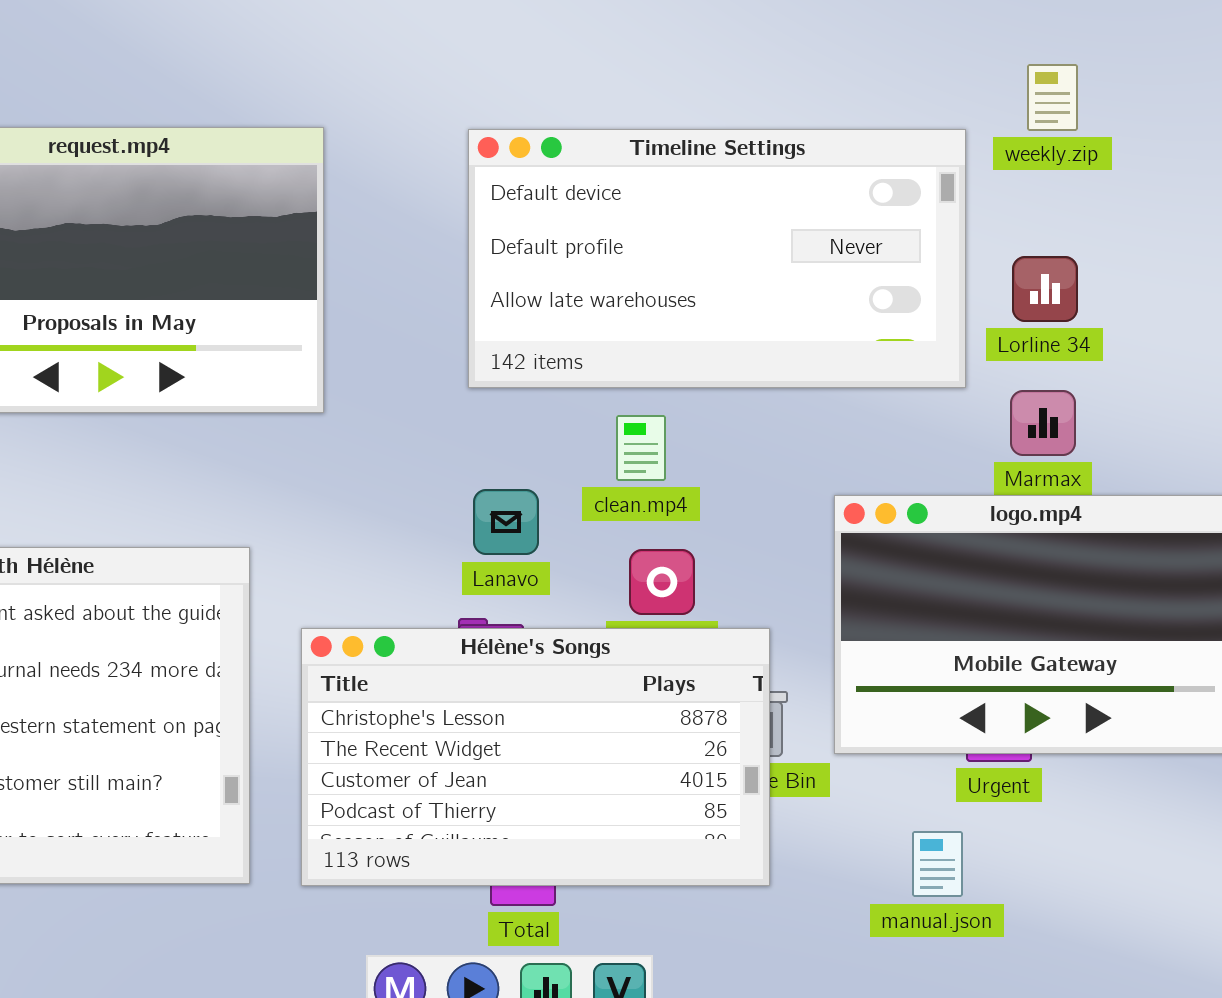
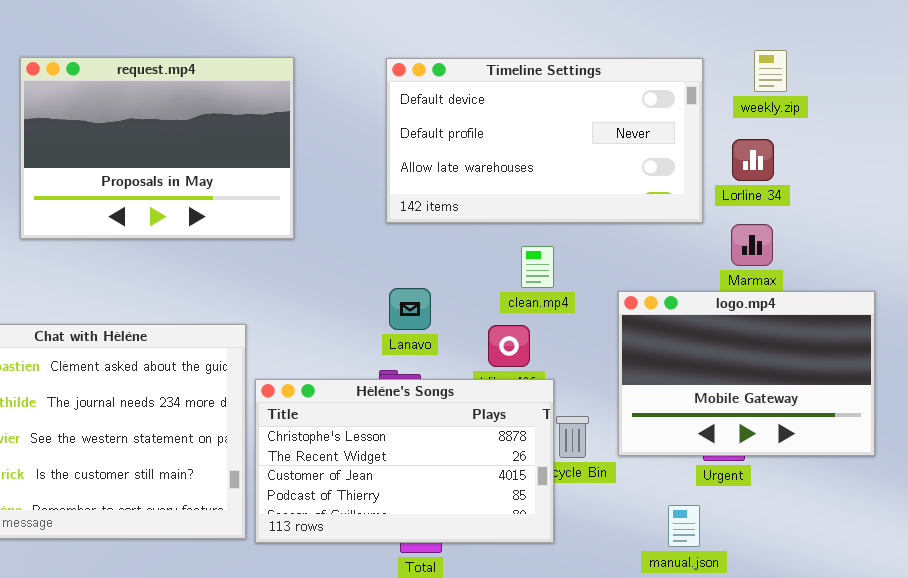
weekly.zip: [1027,64,1078,131] -> [754,50,787,92], moved
clean.mp4: [616,415,666,481] -> [521,246,554,288], moved
Hélène's Songs: [301,628,770,886] -> [255,379,554,543], moved

